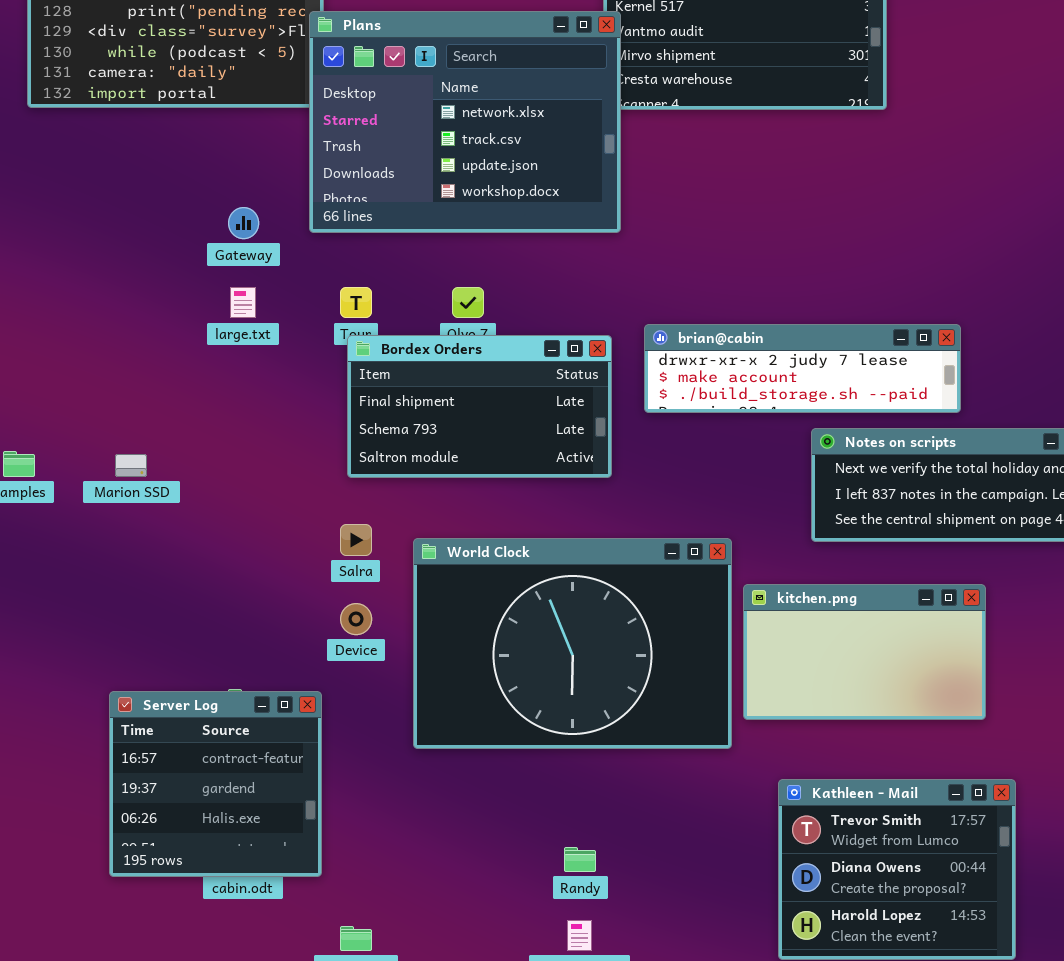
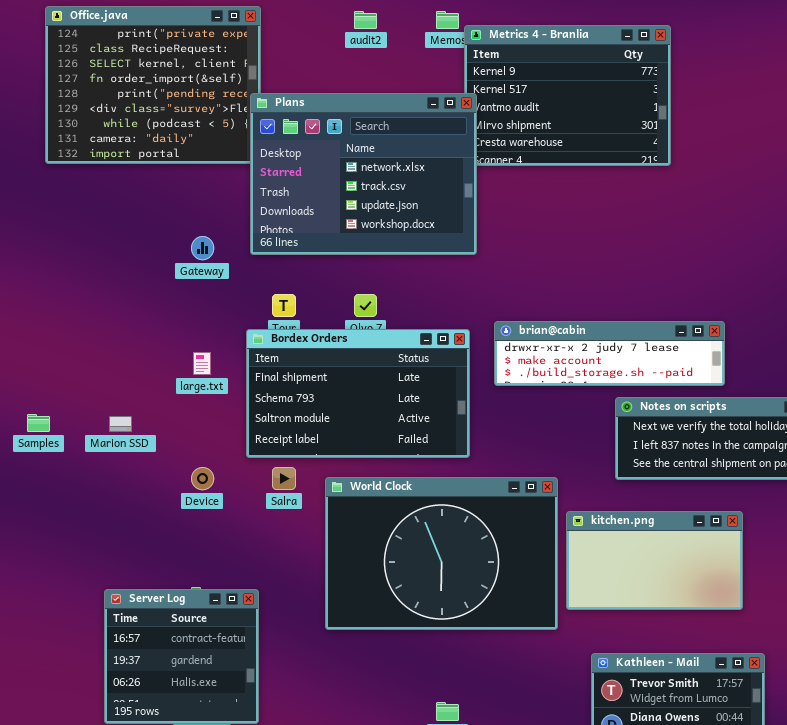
large.txt: [230,287,256,318] -> [193,352,211,375], moved
Bordex Orders: [347,335,612,478] -> [246,329,470,458], resized
Device: [340,603,372,635] -> [191,467,214,490], moved

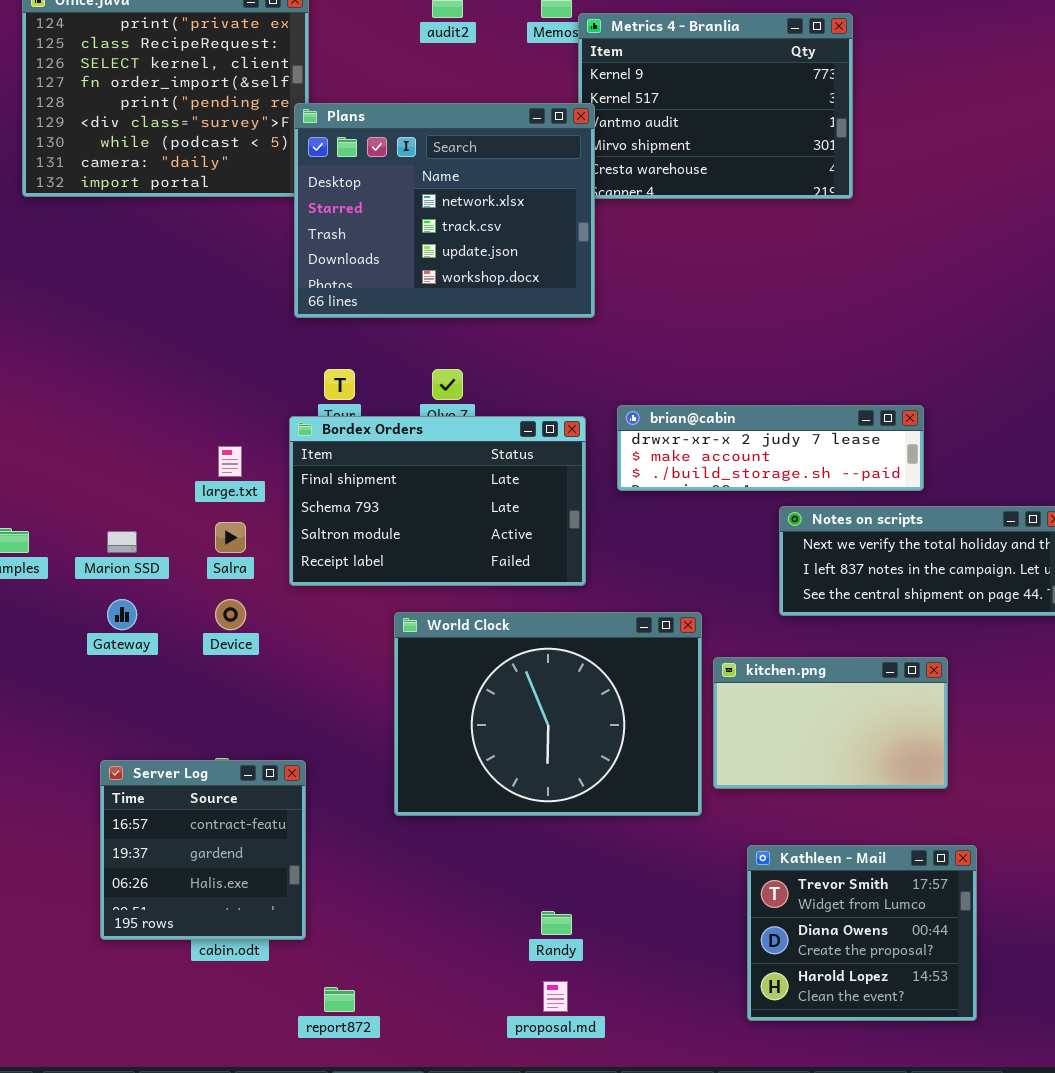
Gateway: [191,236,214,260] -> [107,599,137,630], moved
Salra: [272,467,296,490] -> [215,522,246,553], moved

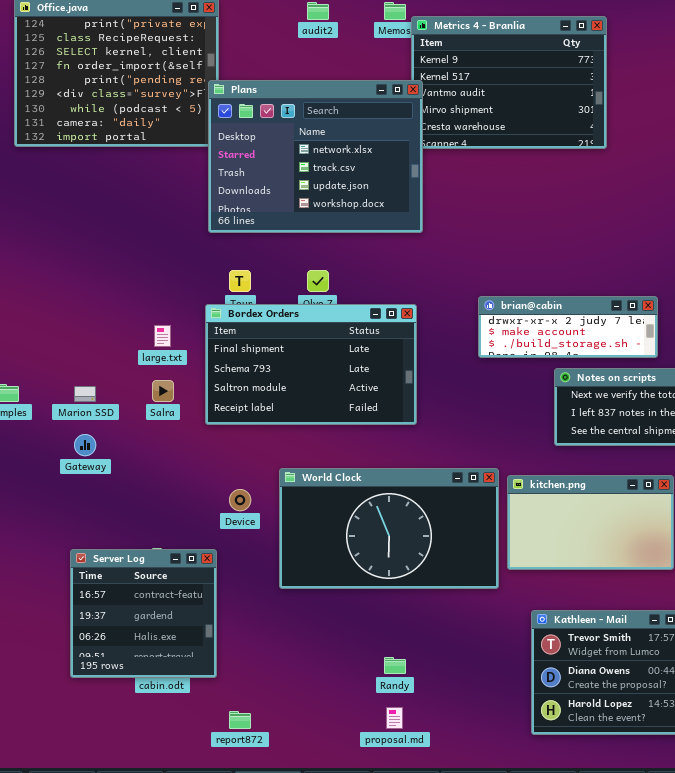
brian@cabin: [617,405,924,491] -> [478,296,658,358], resized
Device: [215,599,246,630] -> [229,489,251,511], moved
World Clock: [394,612,702,816] -> [279,468,499,589], resized

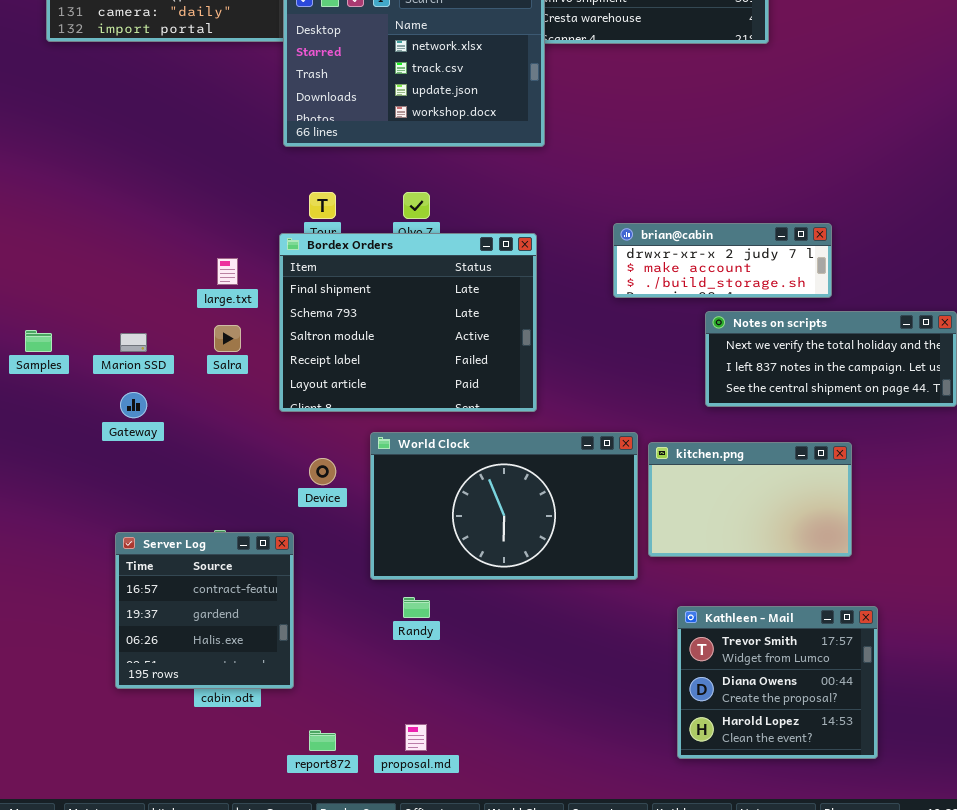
Bordex Orders: [205,304,417,425] -> [279,233,537,412], resized
Randy: [384,657,406,674] -> [403,597,430,618], moved
proposal.md: [386,707,403,729] -> [405,724,427,751], moved

